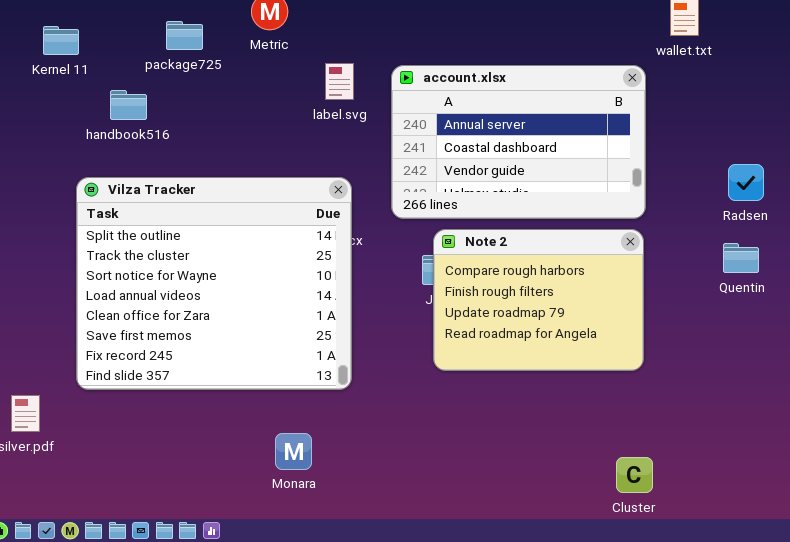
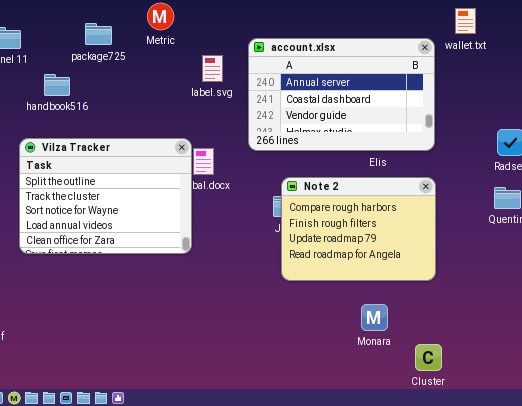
account.xlsx: [391,65,646,219] -> [248,38,435,151], moved
Vilza Tracker: [76,177,352,390] -> [19,138,192,254], resized
Monara: [275,433,312,470] -> [361,304,388,331], moved

